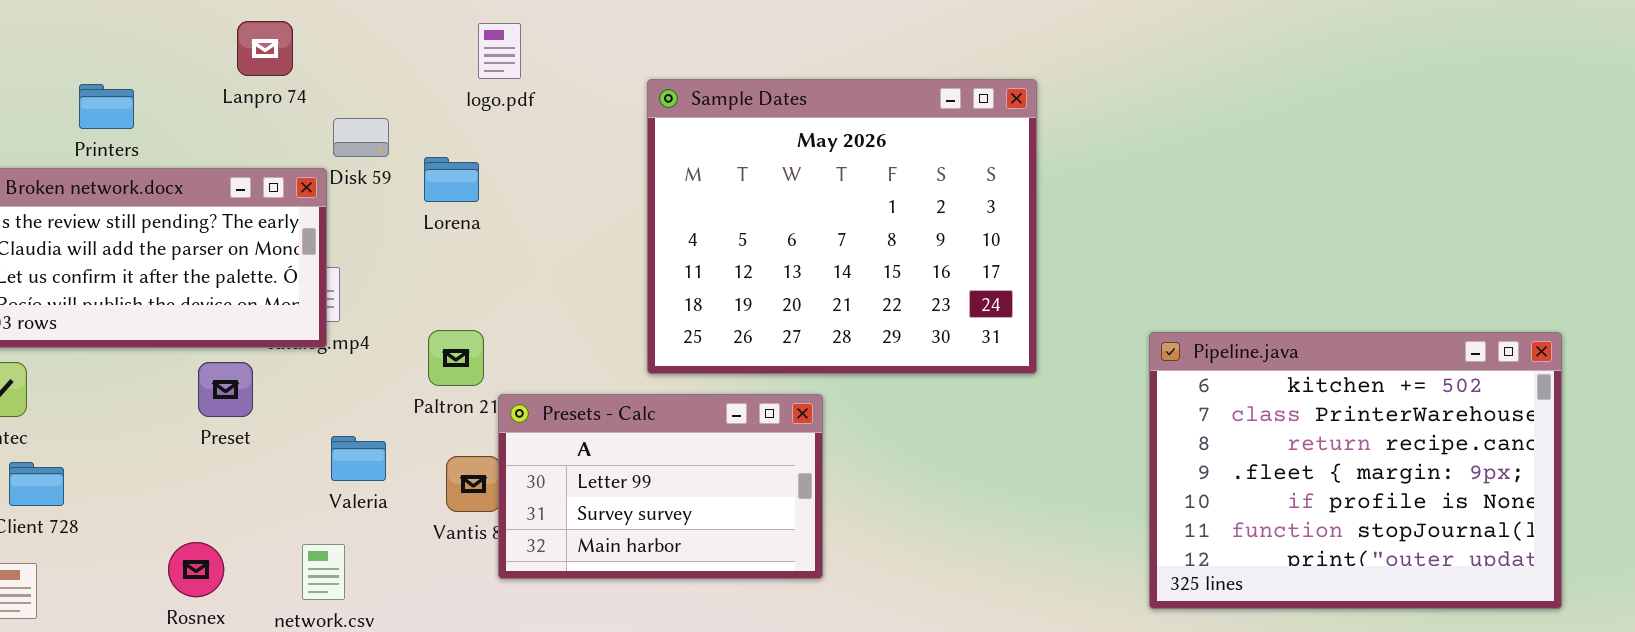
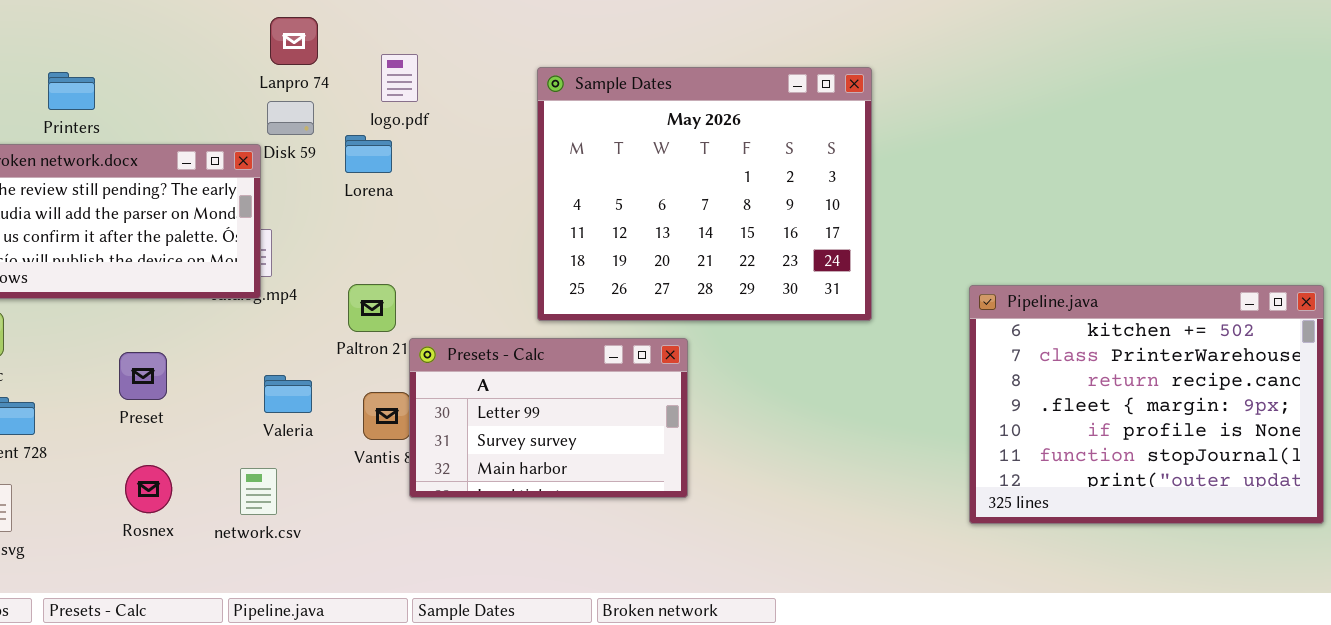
Lanpro 74: [237,21,293,76] -> [270,17,318,65], moved
logo.pdf: [478,23,521,79] -> [381,54,418,102], moved
Preset: [198,362,253,417] -> [119,352,167,400], moved

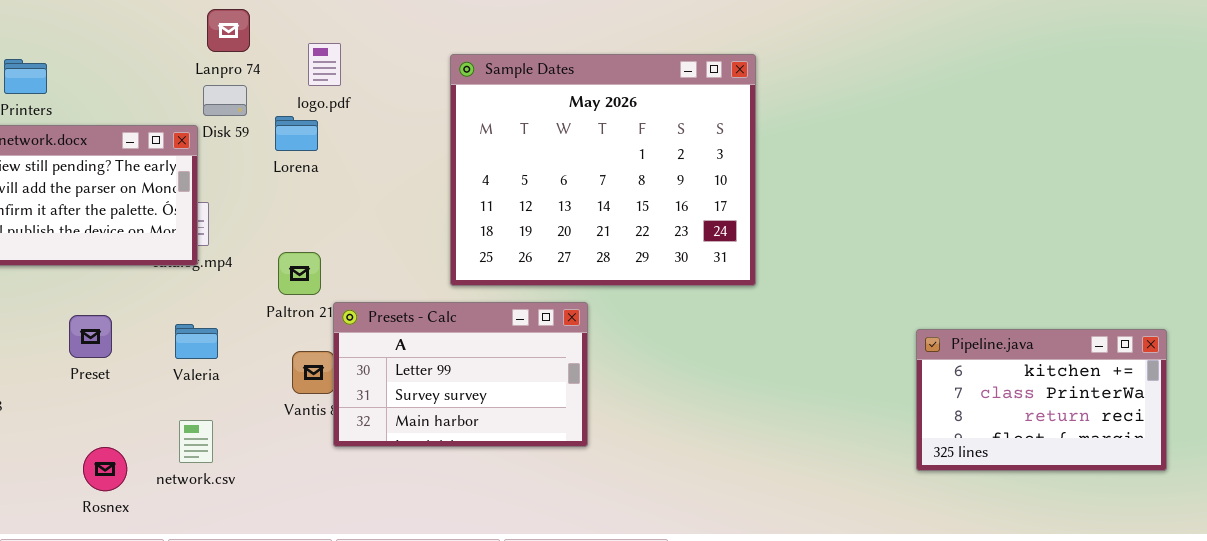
Pipeline.java: [969,285,1324,524] -> [916,329,1167,471], resized
Valeria: [264,375,312,413] -> [175,324,218,359], moved
Rosnex: [125,465,172,513] -> [83,447,127,491], moved

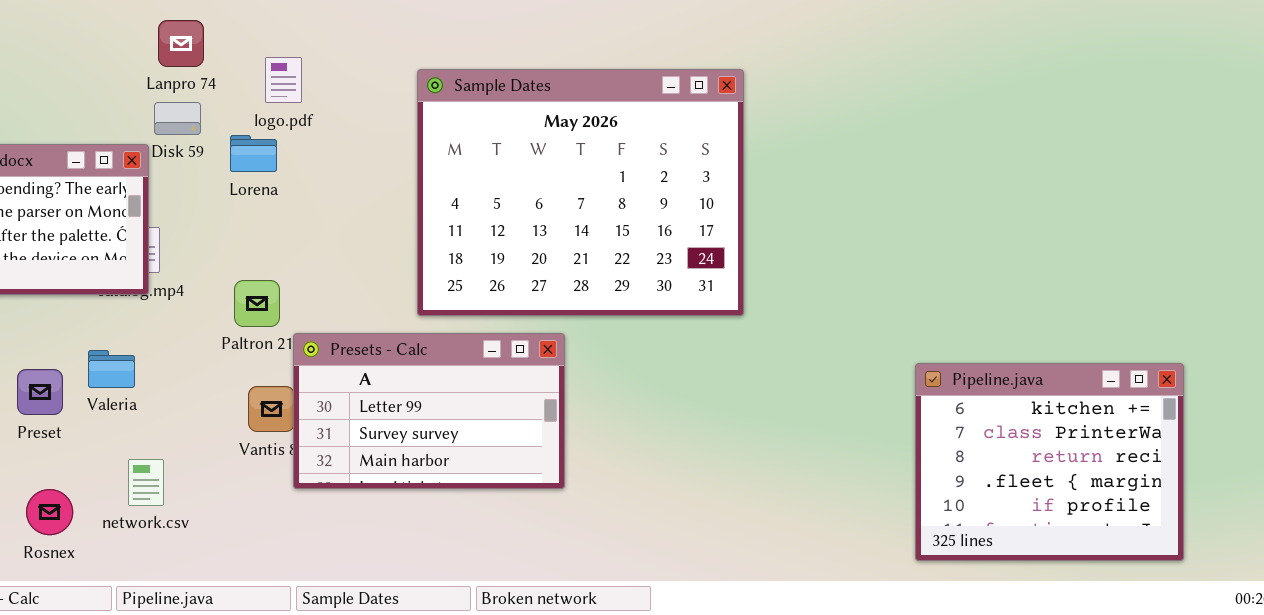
Preset: [69,315,112,358] -> [17,369,63,415], moved
Valeria: [175,324,218,359] -> [88,350,135,388], moved
Pipeline.java: [916,329,1167,471] -> [915,363,1184,561], resized

